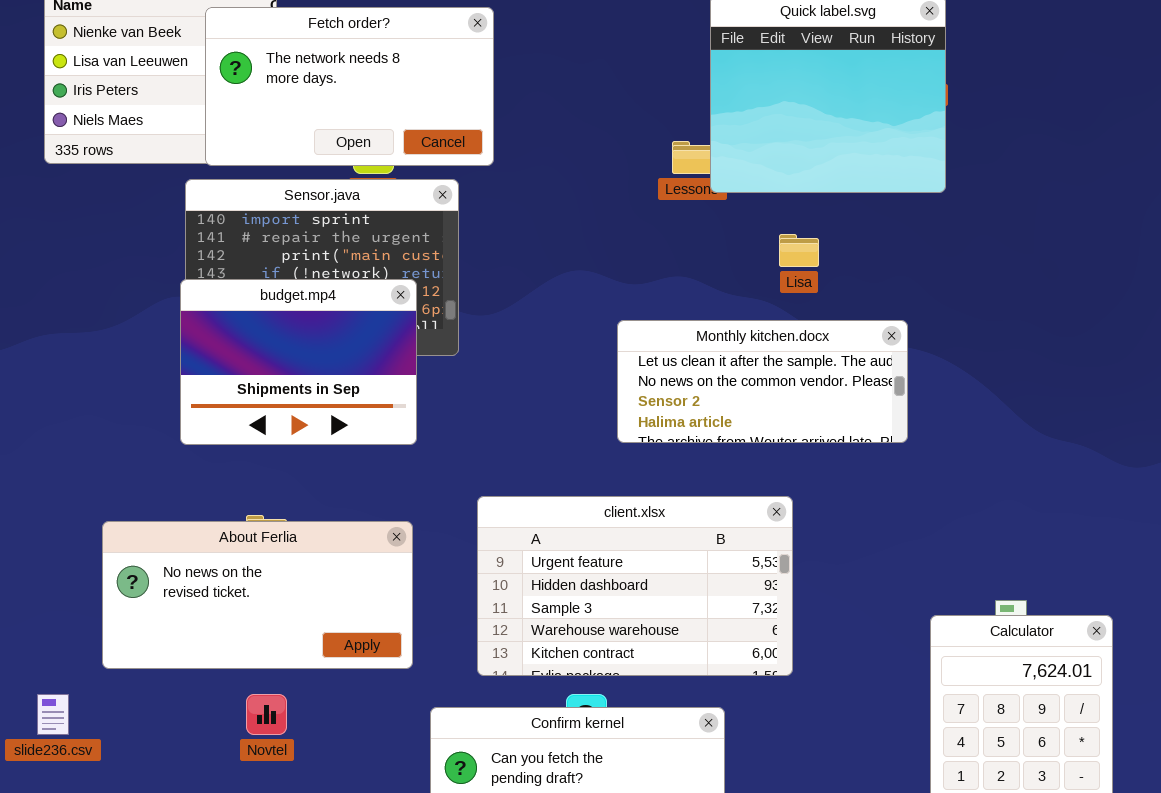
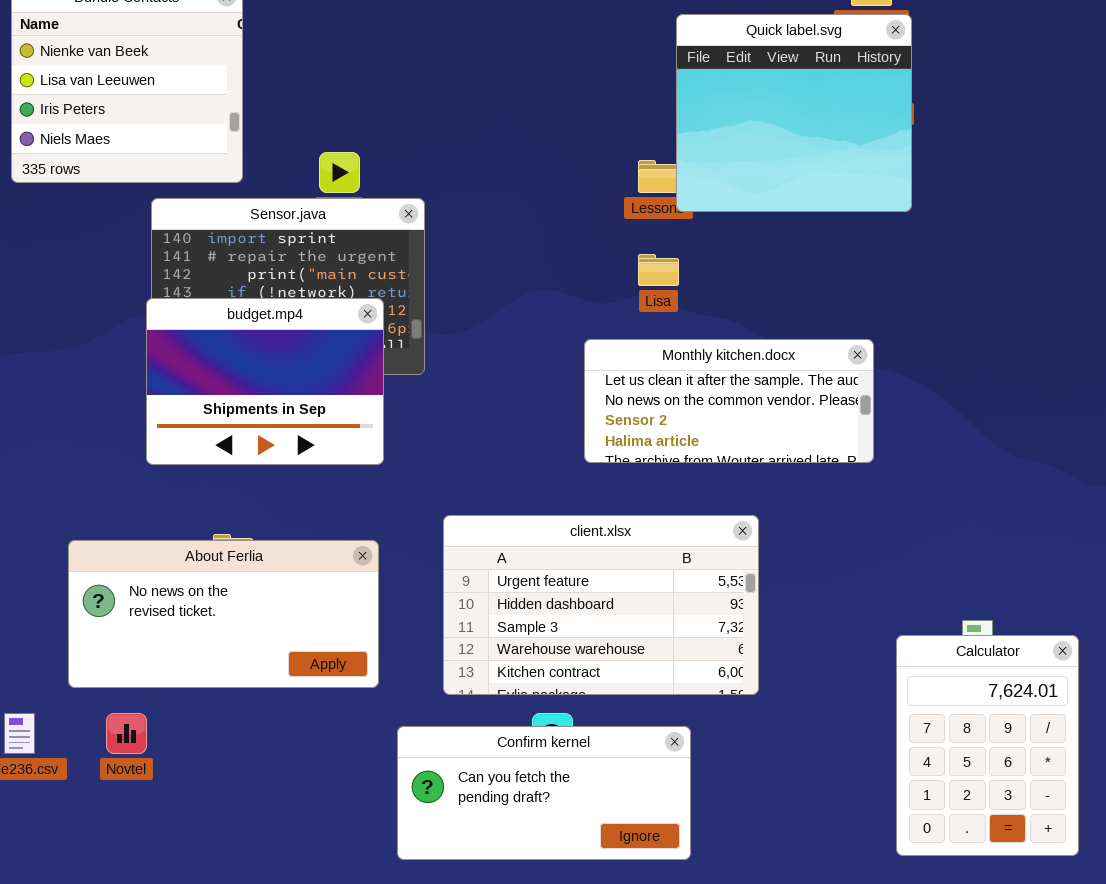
Fetch order?: [205,7,494,166] -> none, closed
Lisa: [779,234,819,267] -> [638,254,679,286], moved
Novtel: [246,694,287,735] -> [106,713,147,754], moved

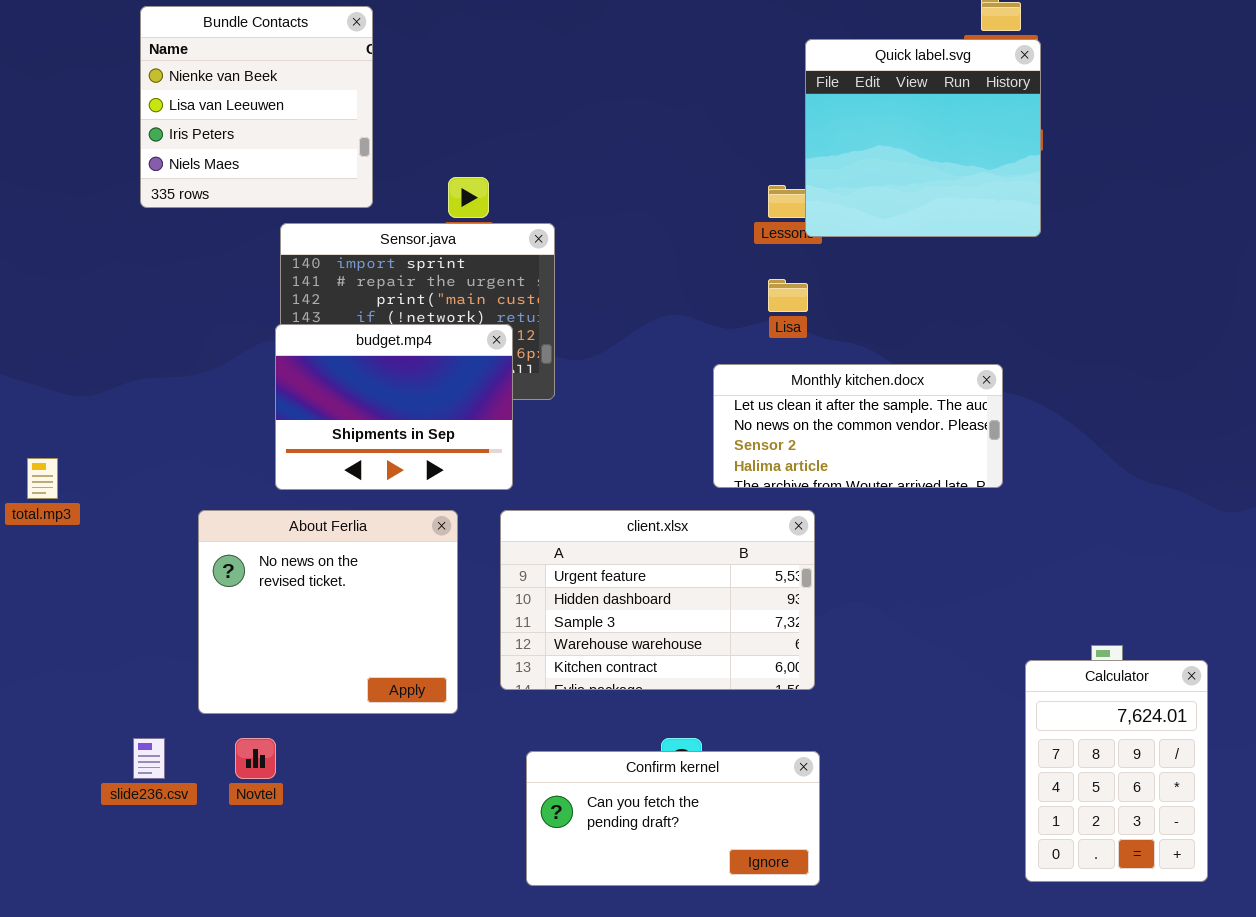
client.xlsx: [443,515,759,695] -> [500,510,815,690], moved
About Ferlia: [68,540,379,688] -> [198,510,458,714], resized

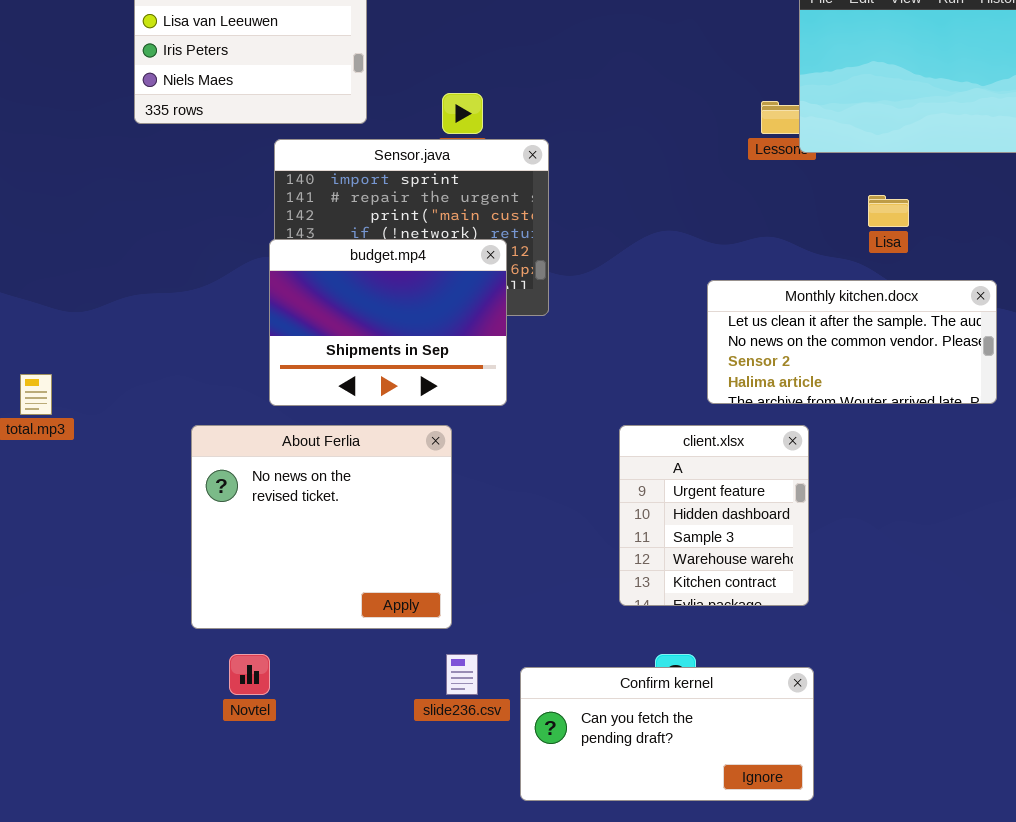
Lisa: [768,279,808,312] -> [868,195,909,227], moved
client.xlsx: [500,510,815,690] -> [619,425,809,606], resized
slide236.csv: [133,738,165,779] -> [446,654,478,695], moved

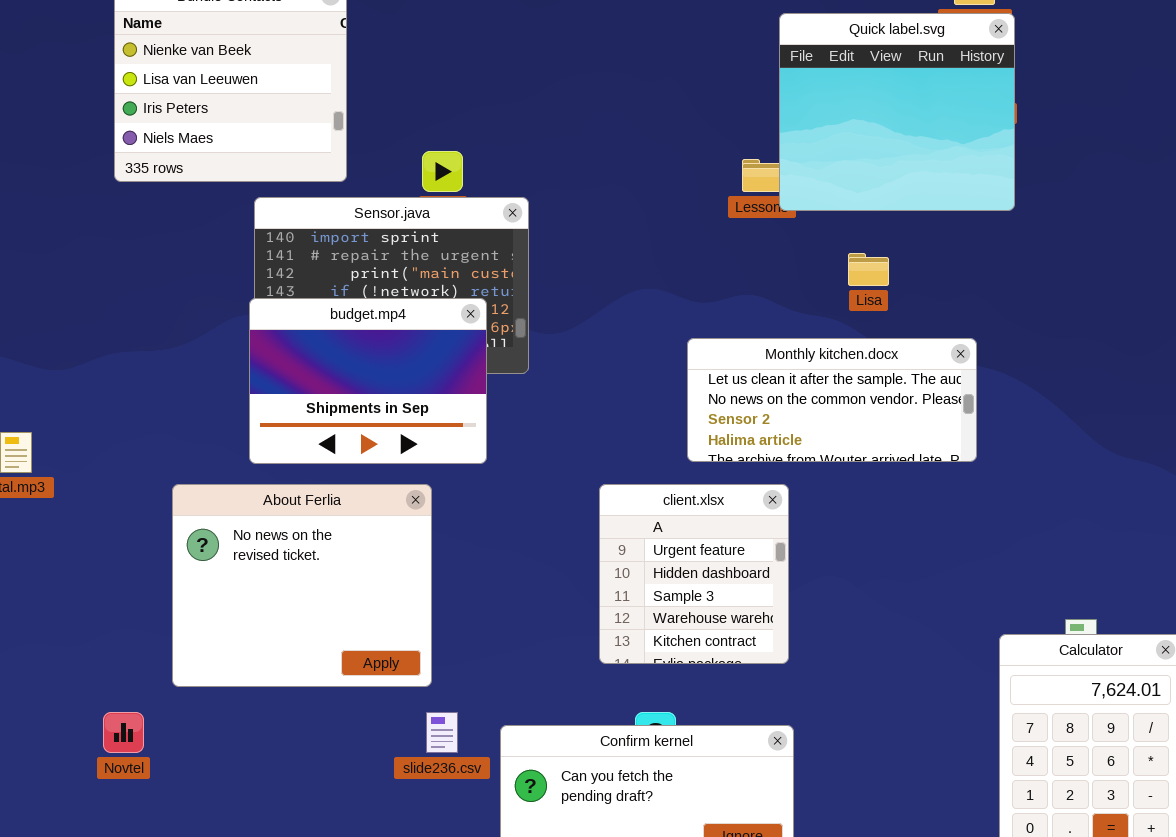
Novtel: [229,654,270,695] -> [103,712,144,753], moved

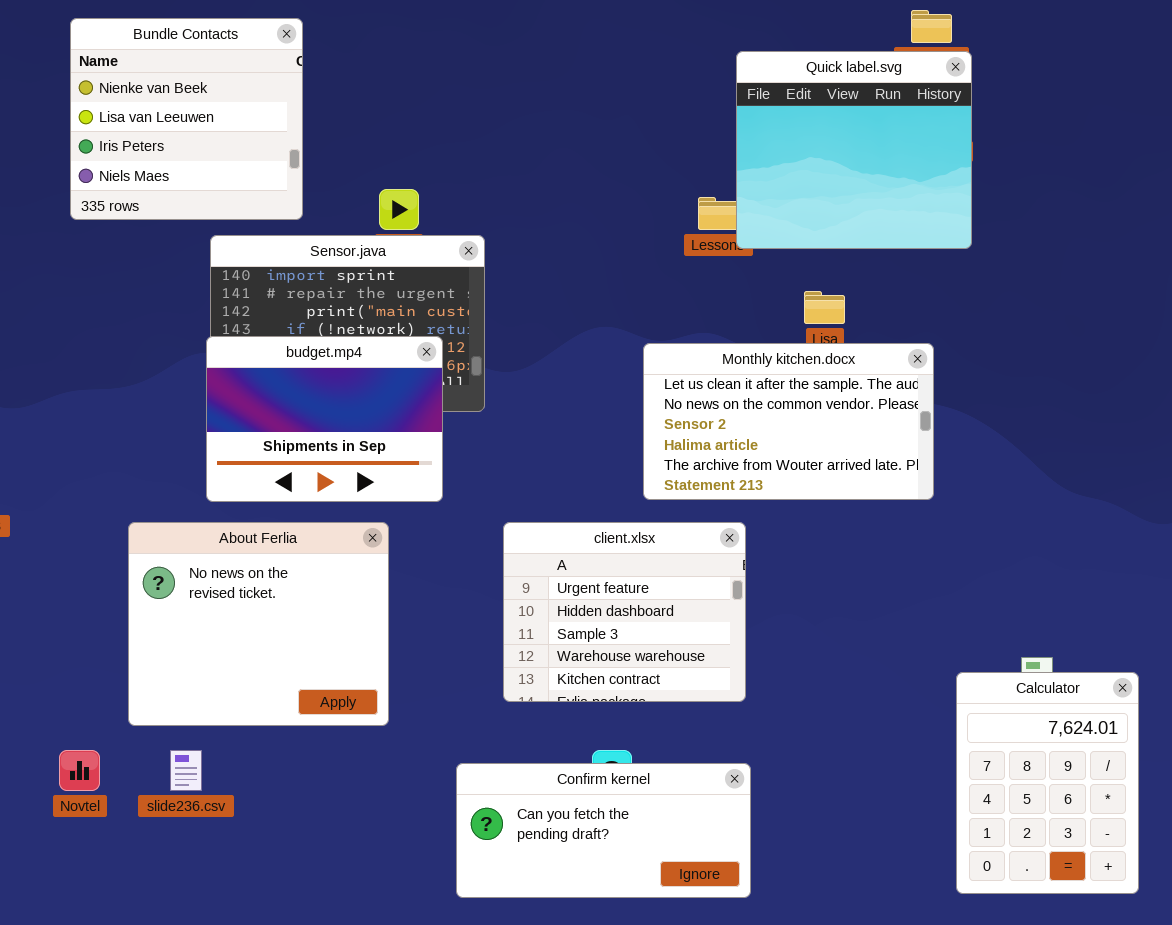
Monthly kitchen.docx: [687,338,977,462] -> [643,343,934,500], resized
client.xlsx: [599,484,789,664] -> [503,522,746,702], resized
slide236.csv: [426,712,458,753] -> [170,750,202,791], moved

